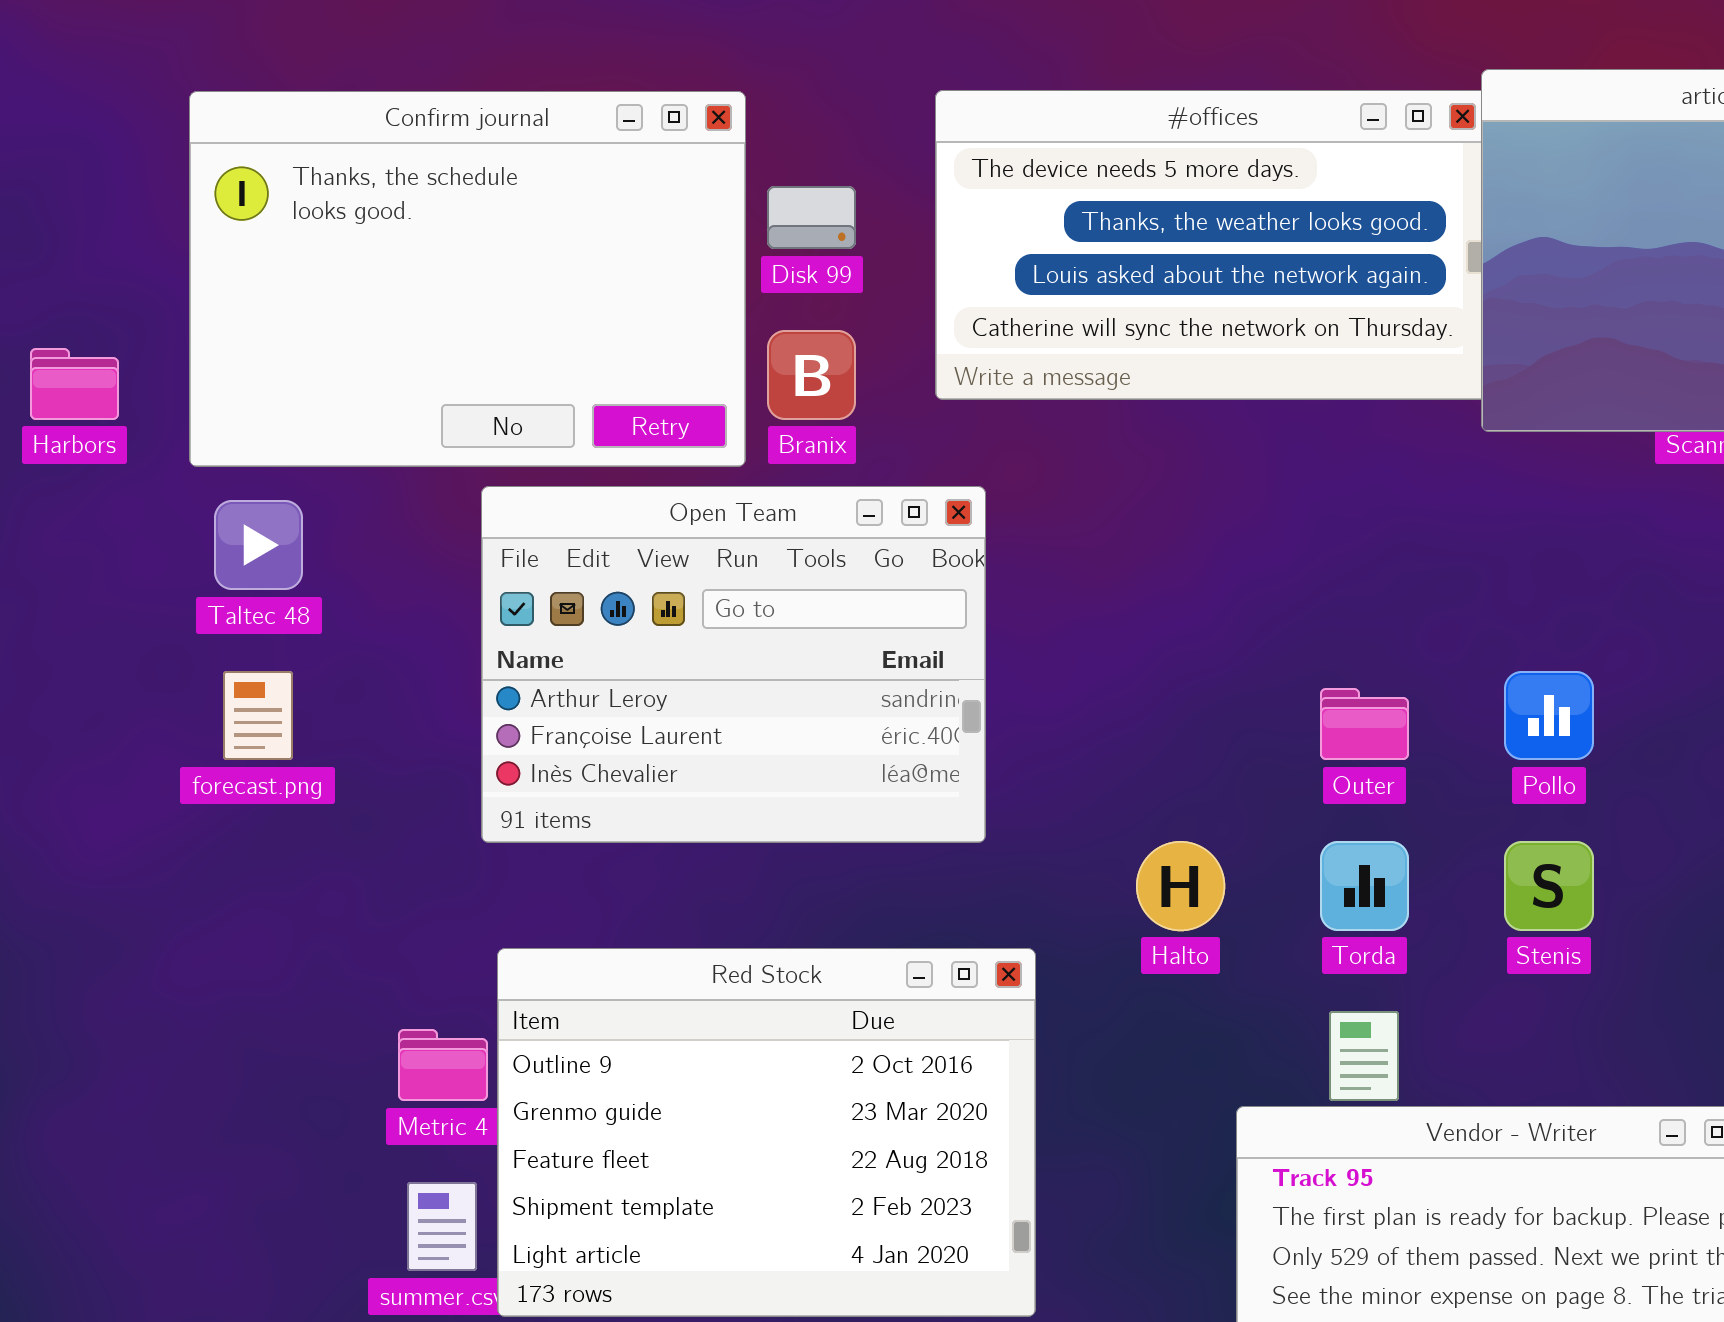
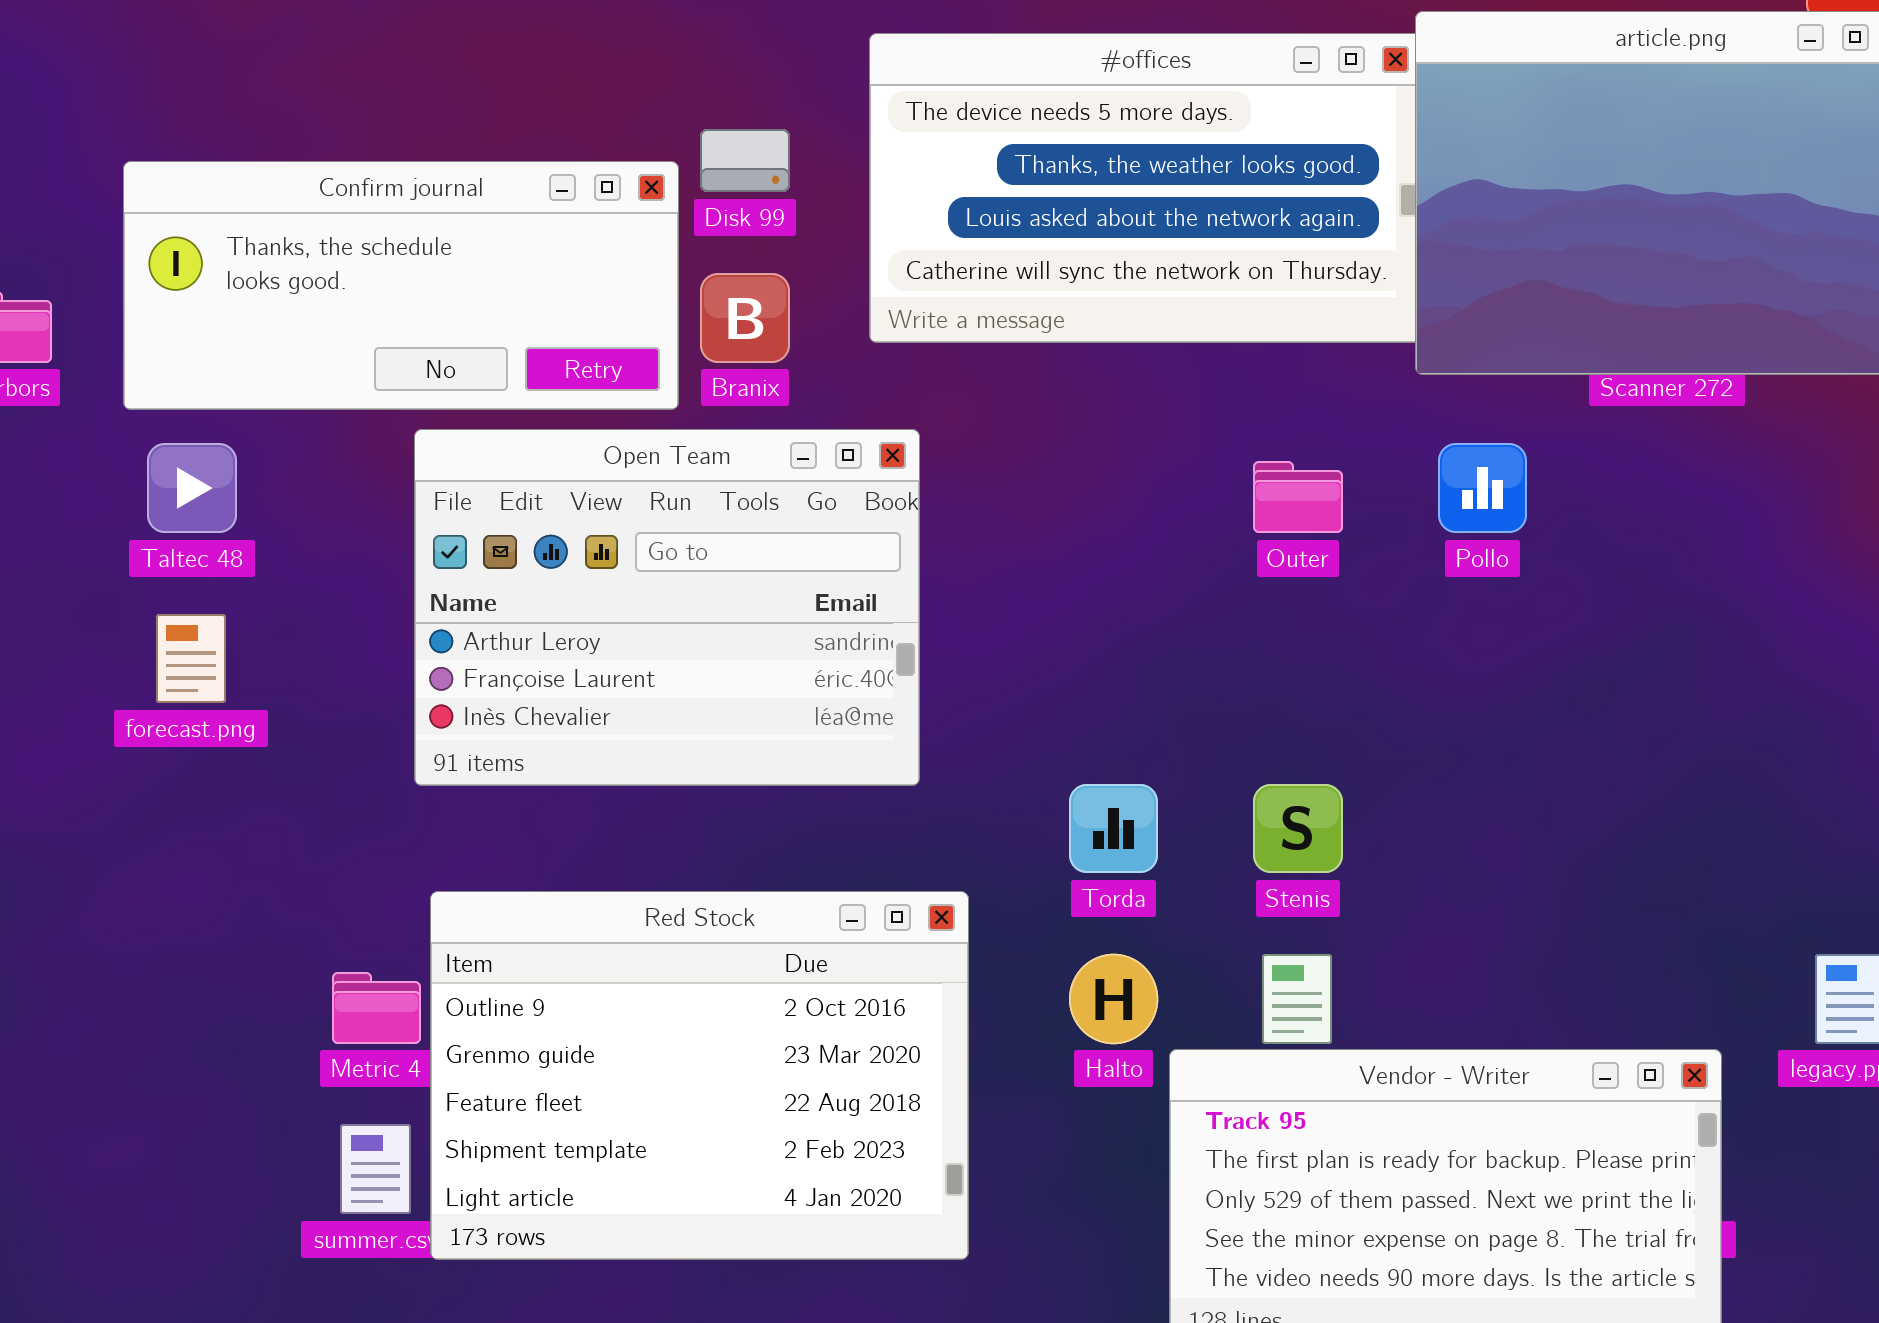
Confirm journal: [189,91,746,467] -> [123,161,679,410], resized
Pollo: [1504,671,1594,760] -> [1438,443,1527,533], moved
Outer: [1320,688,1409,760] -> [1253,461,1343,533], moved
Halto: [1136,841,1225,931] -> [1069,954,1158,1044], moved
Torda: [1320,841,1409,931] -> [1069,784,1158,873], moved
Stenis: [1504,841,1594,931] -> [1253,784,1343,873], moved

